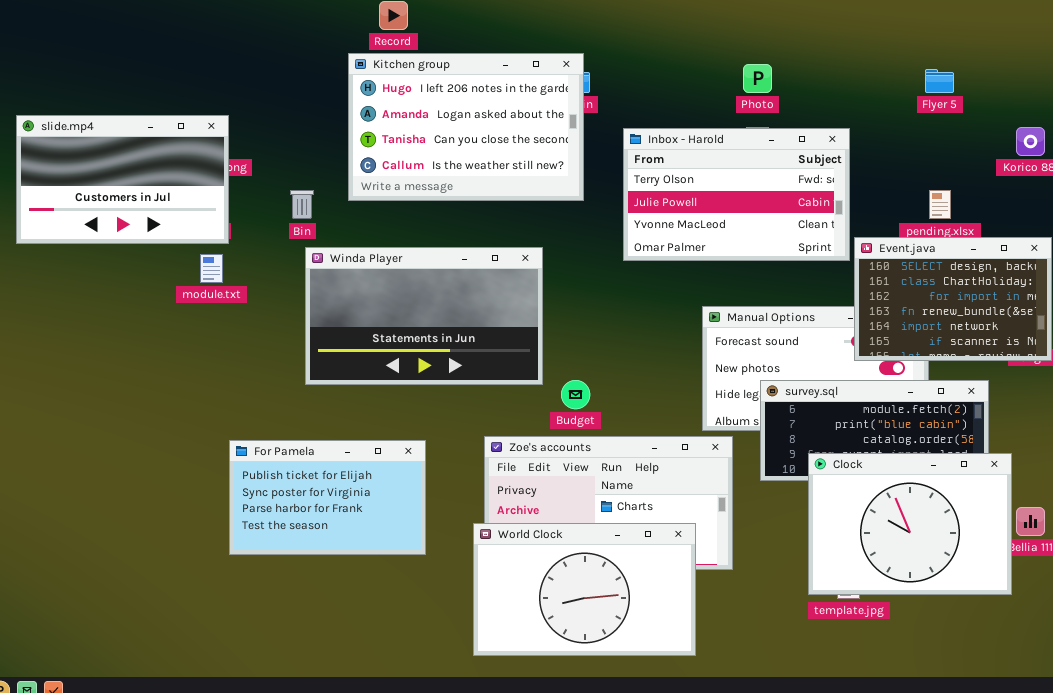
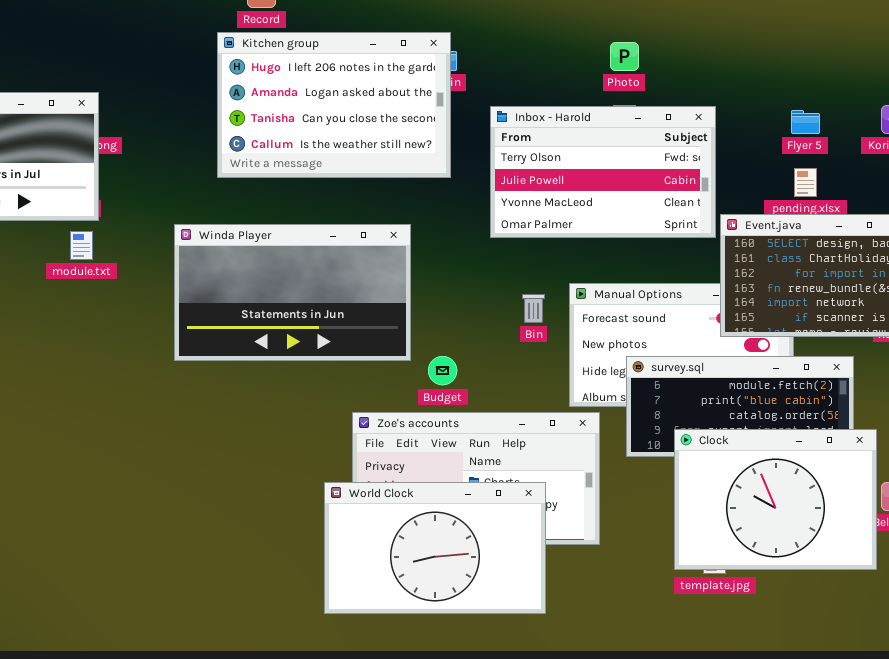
Flyer 5: [925,69,954,93] -> [791,110,820,134], moved
Bin: [290,190,314,219] -> [522,294,545,323], moved
For Pamela: [229,440,426,555] -> none, closed
World Clock: [473,523,696,656] -> [324,482,546,614], moved

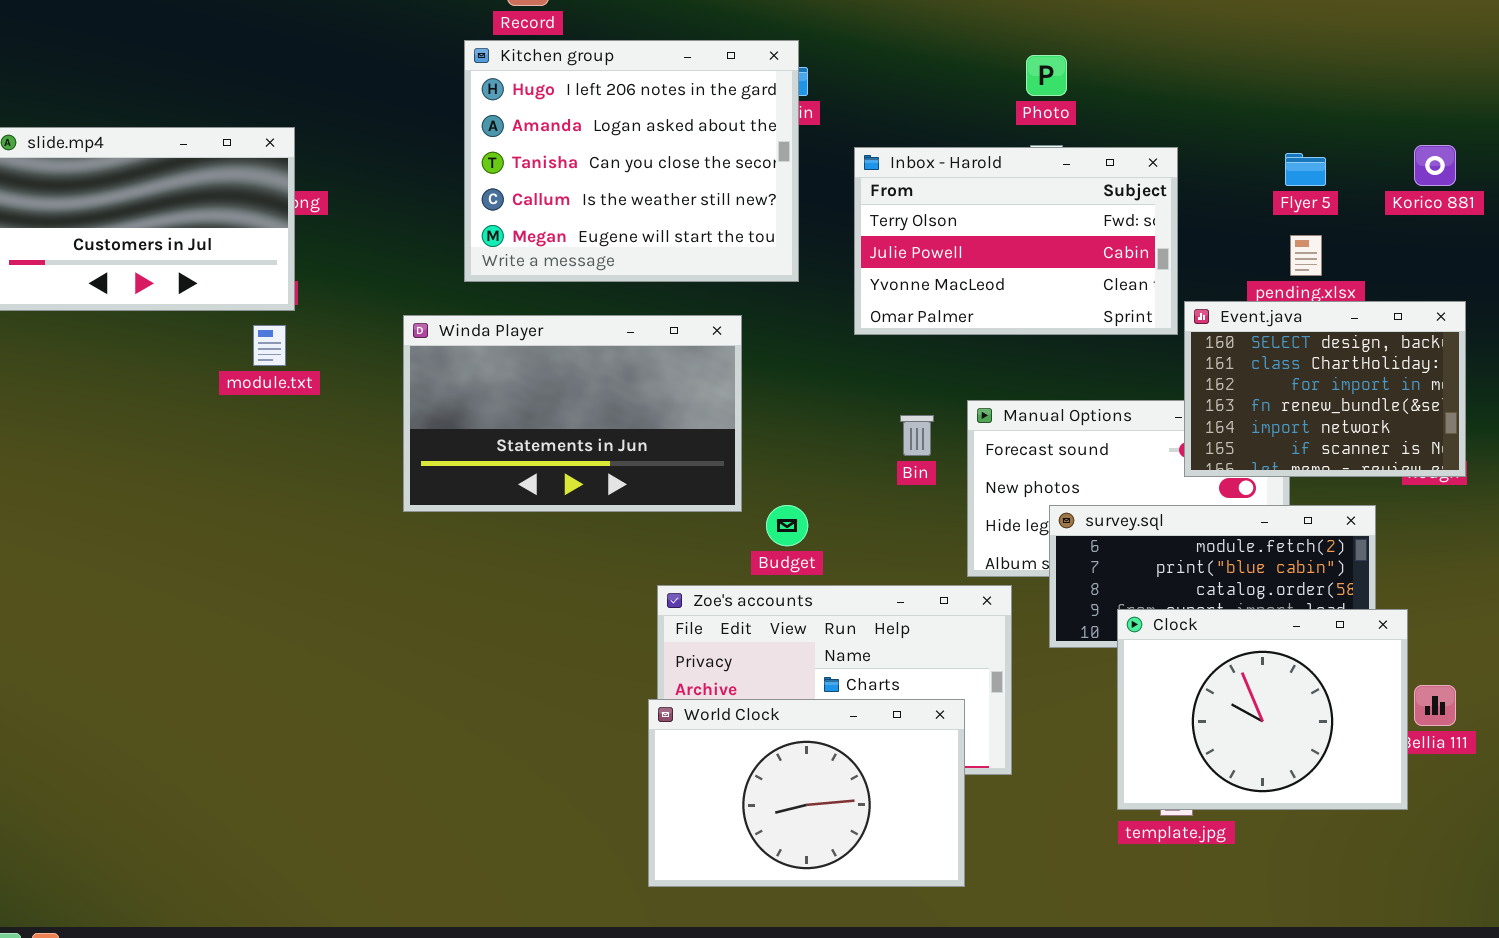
Kitchen group: [217,32,451,178] -> [464,40,799,282], resized
World Clock: [324,482,546,614] -> [648,699,965,887], moved

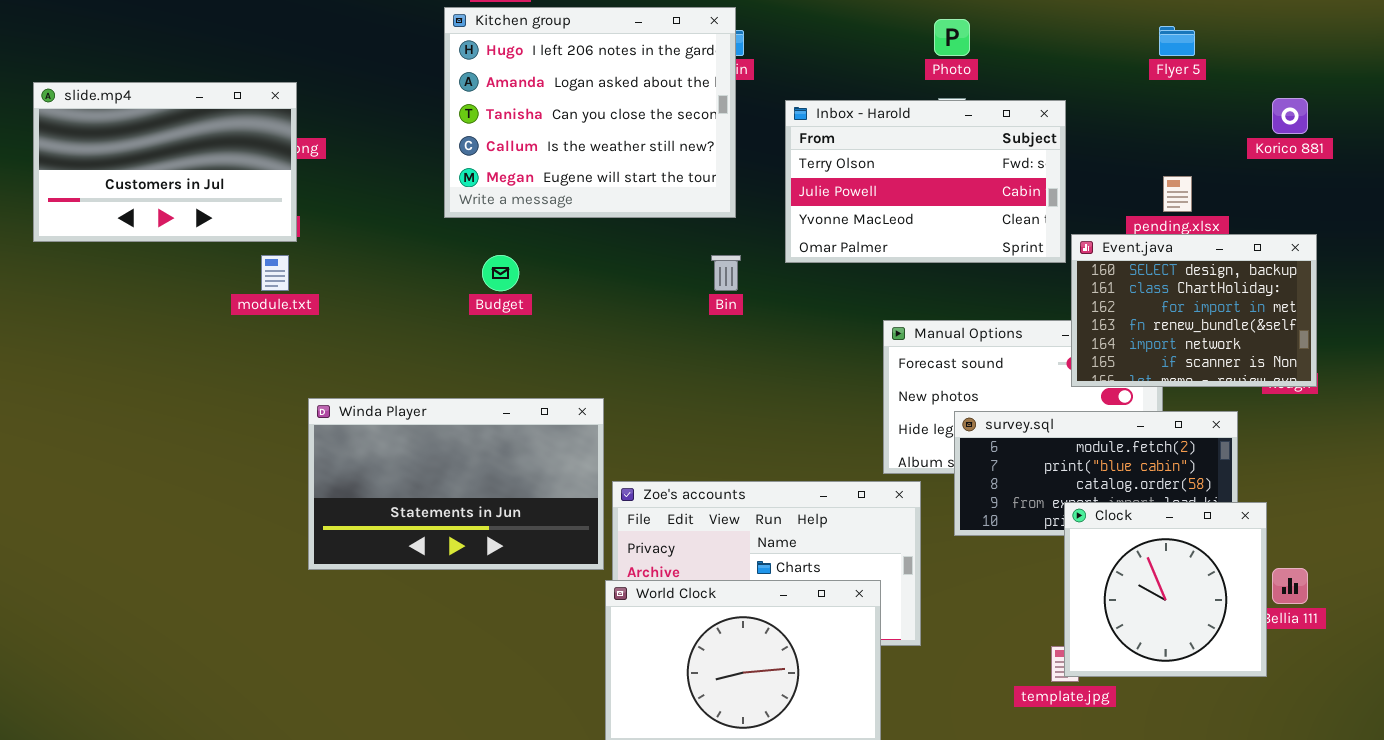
Flyer 5: [1285,153,1326,186] -> [1159,26,1195,56], moved
Winda Player: [403,315,742,512] -> [308,398,604,570], moved
Bin: [900,415,934,456] -> [711,255,741,291], moved
Budget: [766,505,808,546] -> [482,255,519,291], moved
Clock: [1117,609,1408,810] -> [1064,502,1267,677], resized

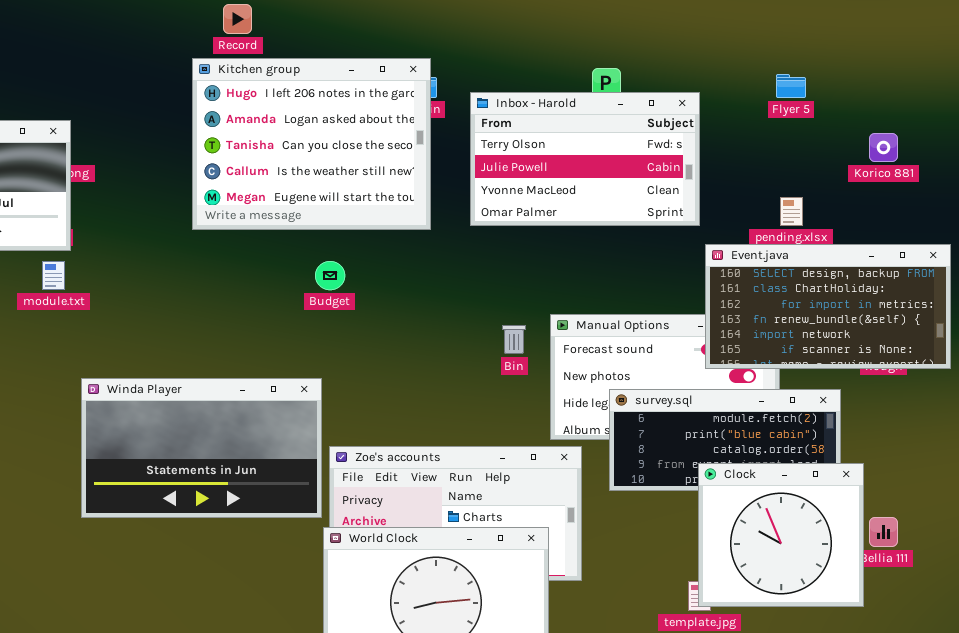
Inbox - Harold: [785,100,1066,263] -> [470,92,700,226], moved
Event.java: [1071,234,1317,387] -> [705,244,951,369], resized
Budget: [482,255,519,291] -> [315,261,345,290], moved
Bin: [711,255,741,291] -> [502,325,526,354], moved

